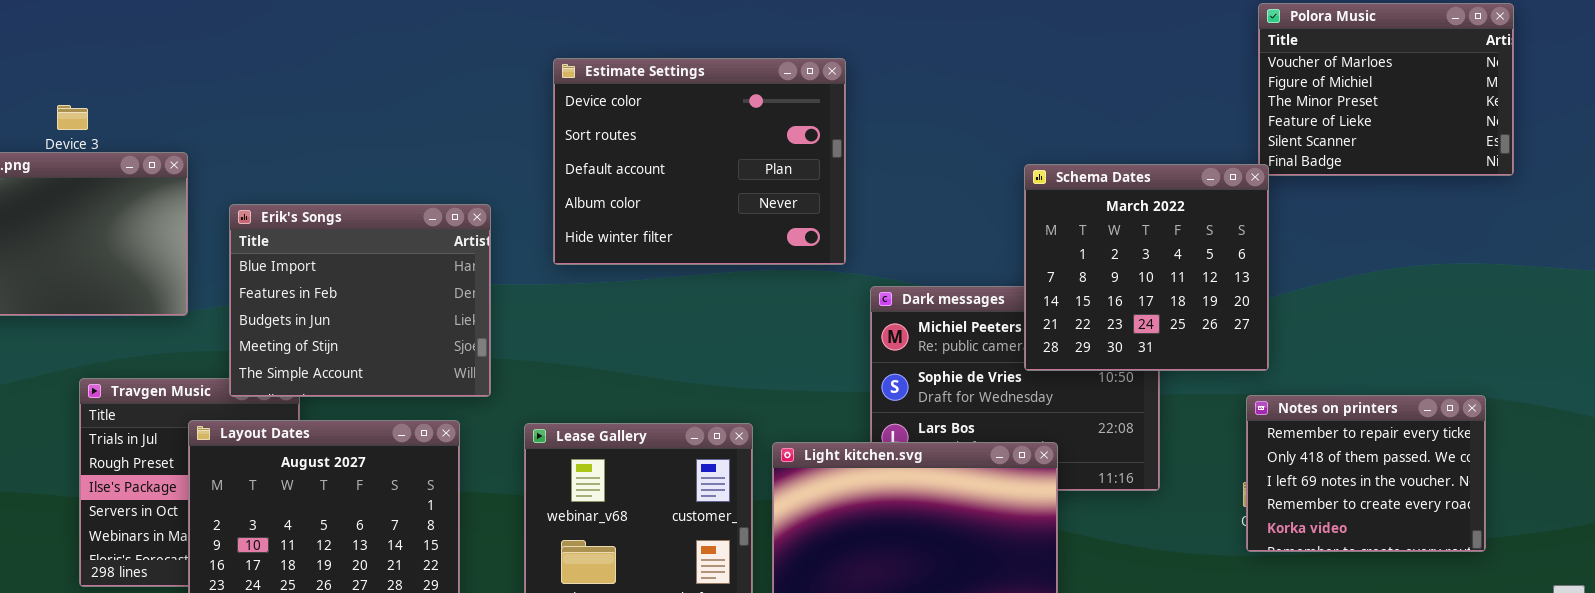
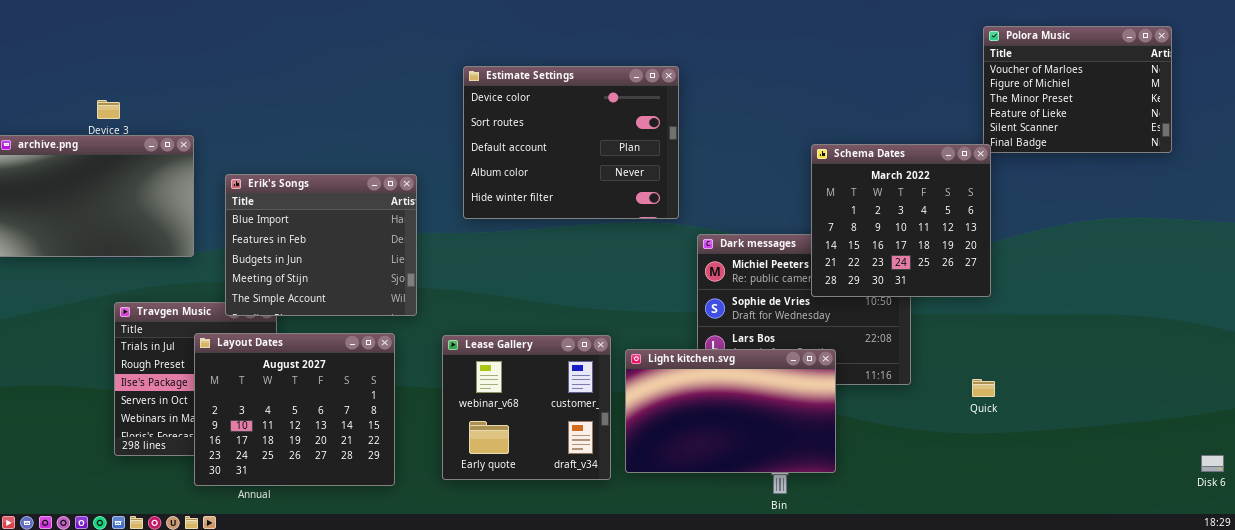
Notes on printers: [1246,395,1486,552] -> none, closed

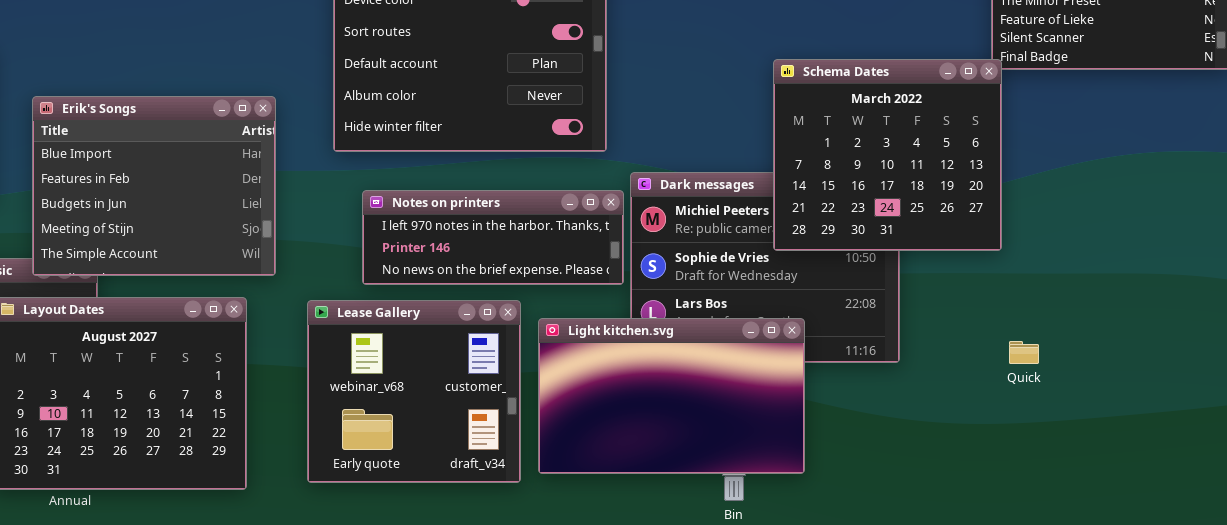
Notes on printers: none -> [362,190,624,285], opened
Quick: [972,379,995,397] -> [1009,341,1039,364], moved

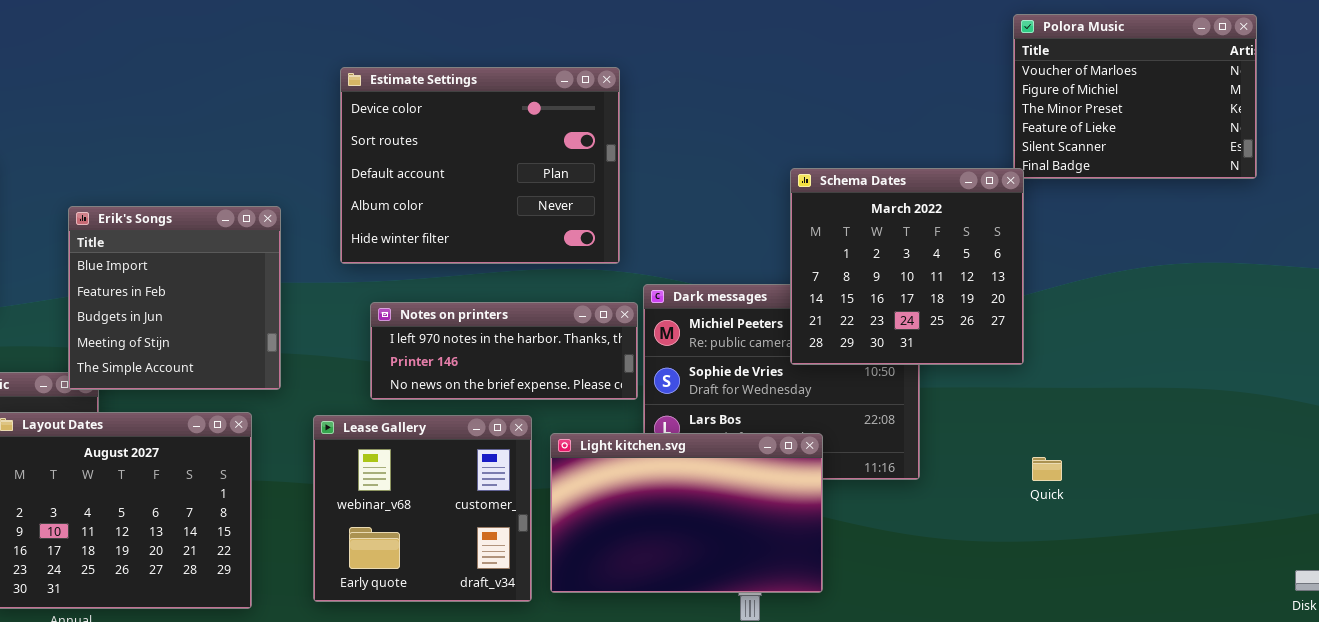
Erik's Songs: [32,96,276,276] -> [68,206,281,390], resized

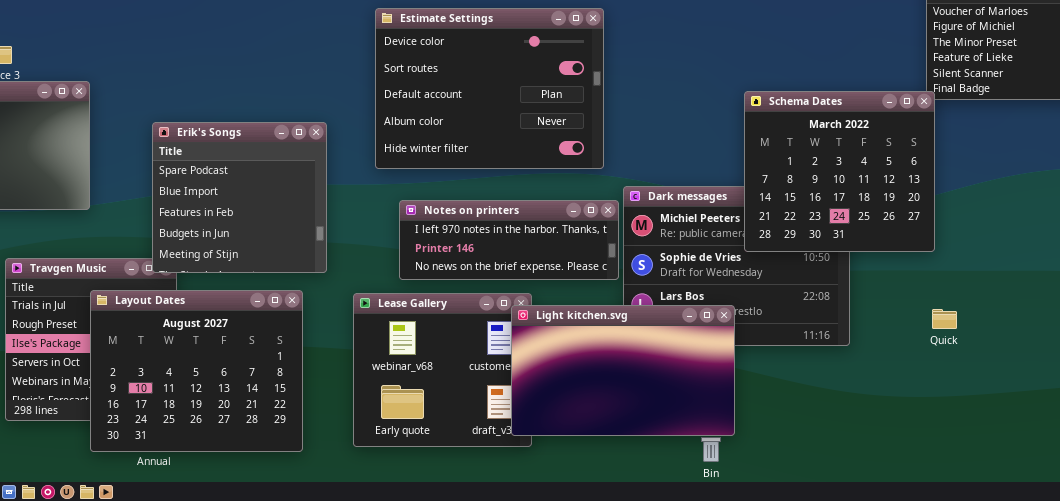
Erik's Songs: [68,206,281,390] -> [152,122,327,273], scrolled up 1 row
Light kitchen.svg: [550,433,823,593] -> [511,305,735,436], moved
Quick: [1032,457,1062,481] -> [932,309,957,329], moved

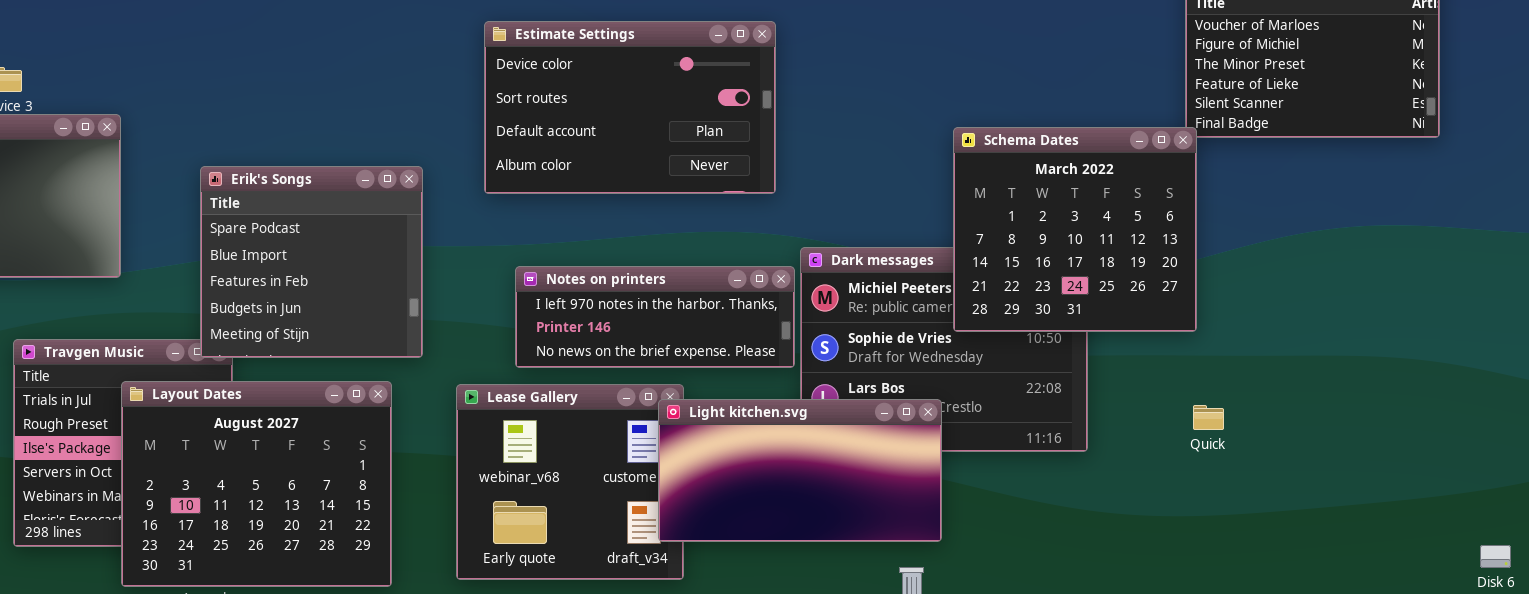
Estimate Settings: [375,8,604,169] -> [484,21,776,194], resized
Light kitchen.svg: [511,305,735,436] -> [658,399,942,542], resized

